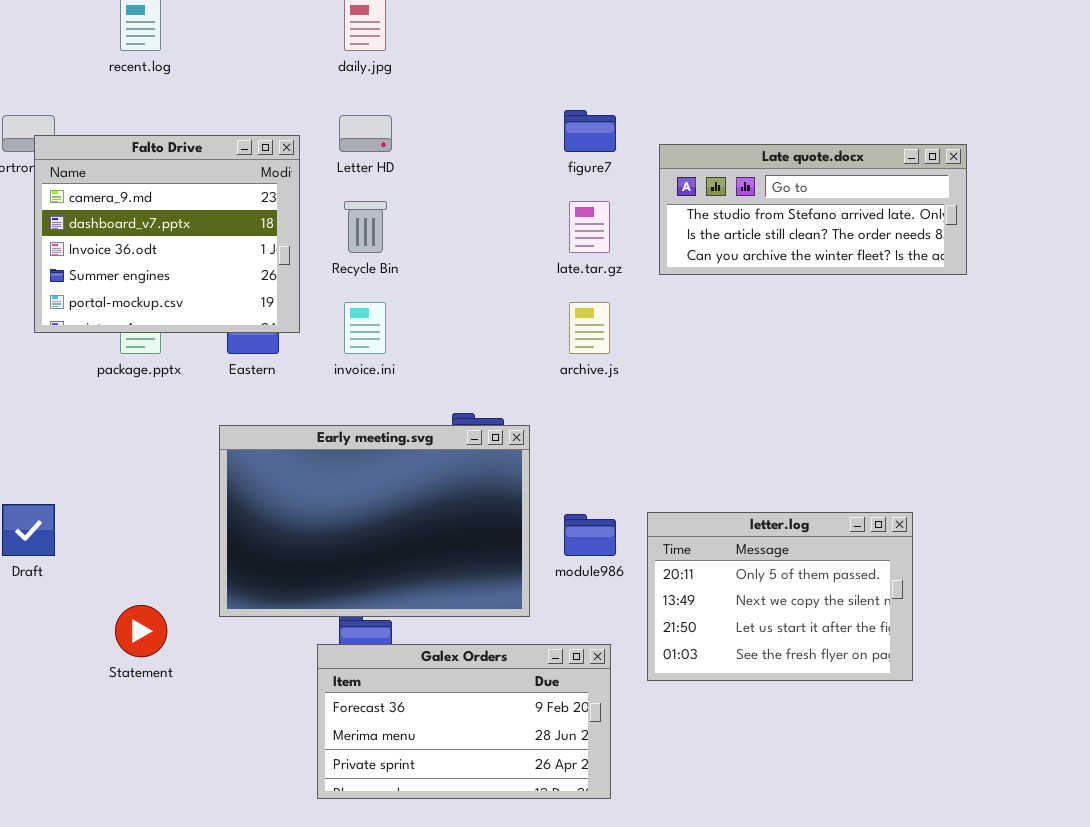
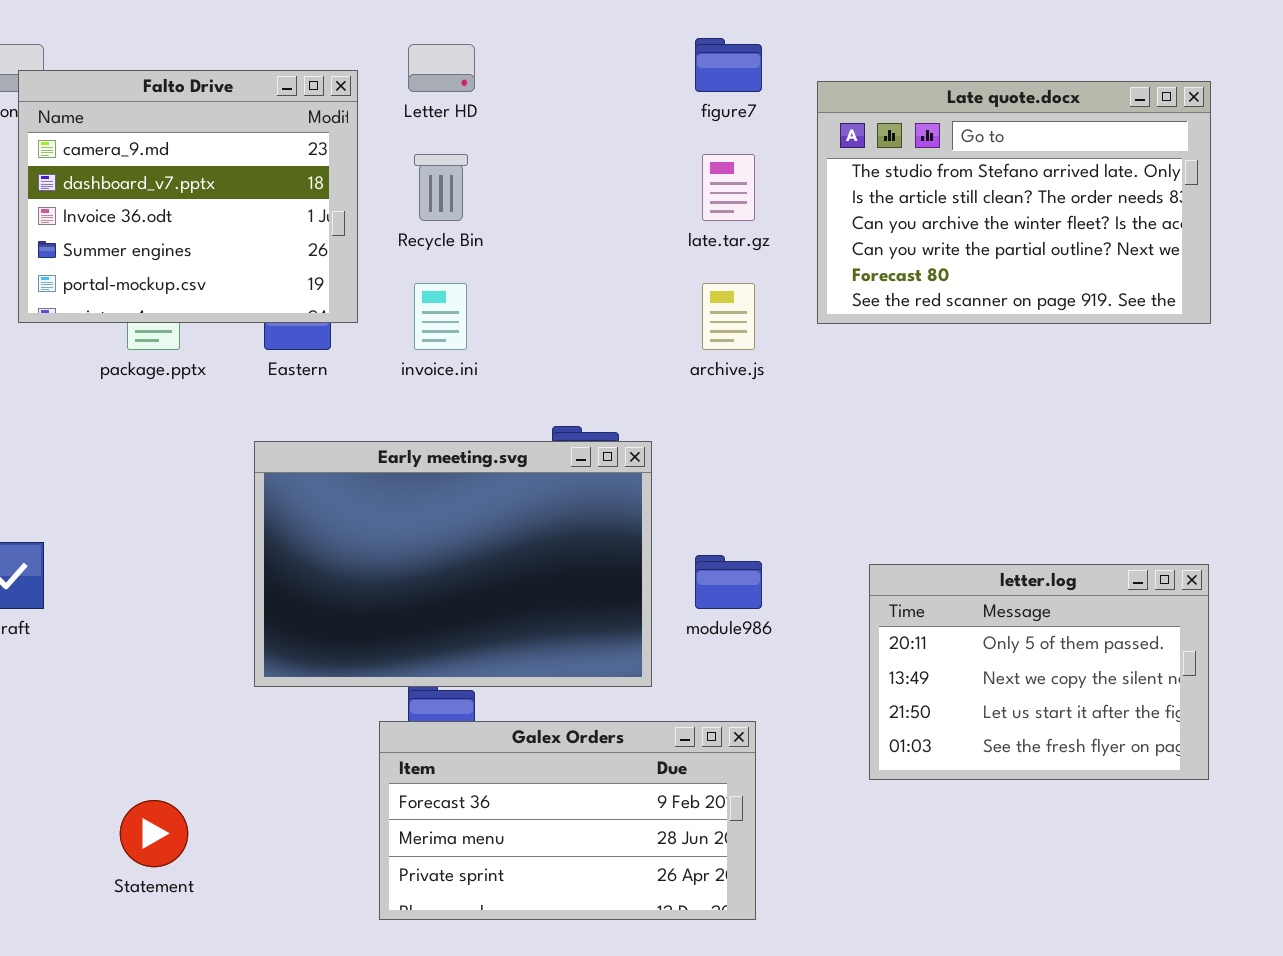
Late quote.docx: [659,144,967,275] -> [817,81,1211,324], resized
letter.log: [647,512,913,681] -> [869,564,1209,780], moved
Statement: [115,605,167,657] -> [120,800,188,867], moved

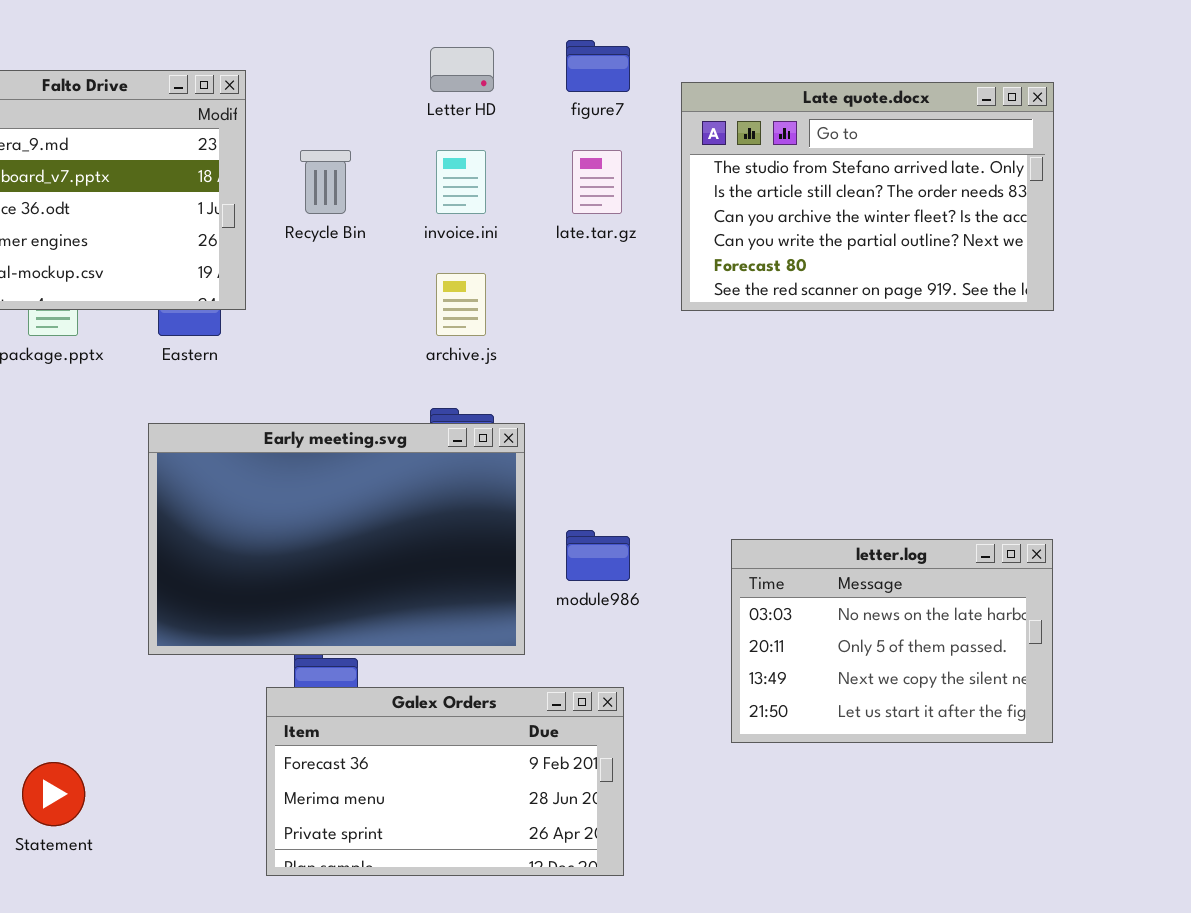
Letter HD: [408,44,475,92] -> [430,47,494,92], moved
invoice.ini: [414,283,467,350] -> [436,150,486,214], moved
archive.js: [702,283,755,350] -> [436,273,486,336], moved
letter.log: [869,564,1209,780] -> [731,539,1053,743], scrolled up 1 row

